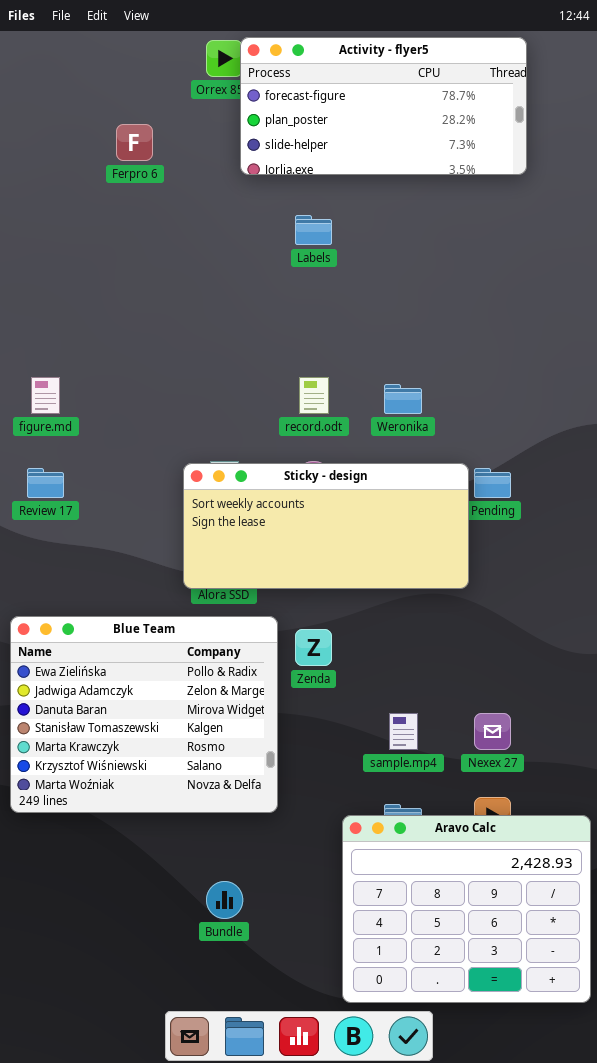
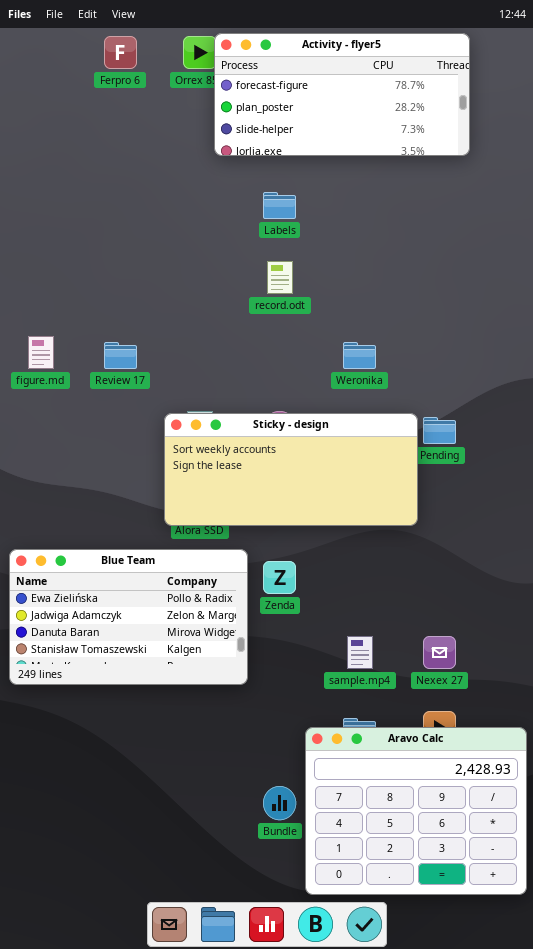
Ferpro 6: [116,124,153,161] -> [104,36,137,69], moved
record.odt: [299,377,329,414] -> [267,261,293,294], moved
Review 17: [27,468,64,498] -> [104,342,137,369], moved
Blue Team: [10,616,278,813] -> [9,549,248,685], resized
Bundle: [206,881,243,919] -> [263,786,296,820], moved

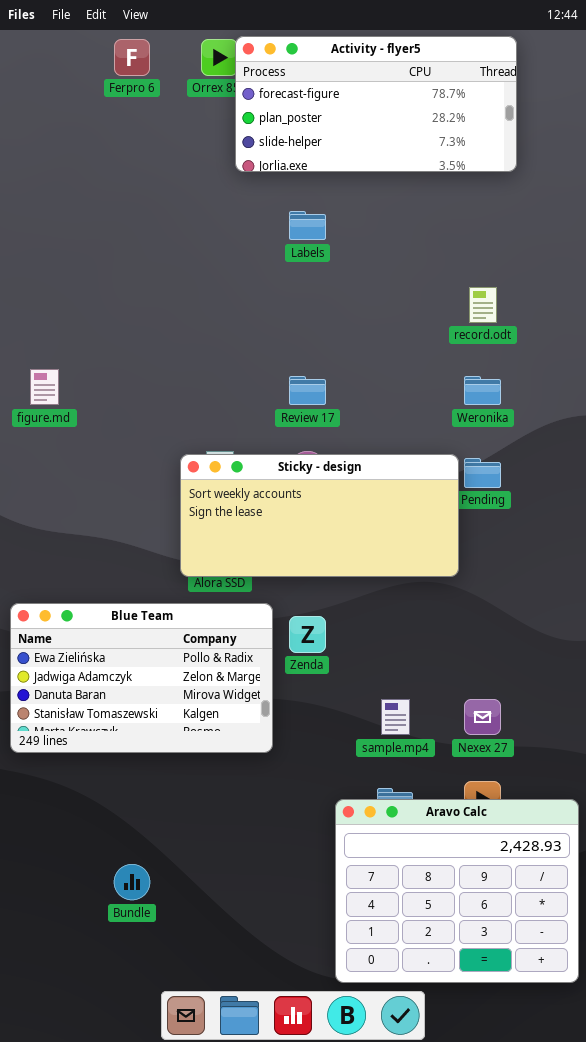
record.odt: [267,261,293,294] -> [469,287,497,323], moved
Review 17: [104,342,137,369] -> [289,376,326,405], moved
Weronika: [343,342,376,369] -> [464,376,501,405], moved
Bundle: [263,786,296,820] -> [114,864,150,900], moved

